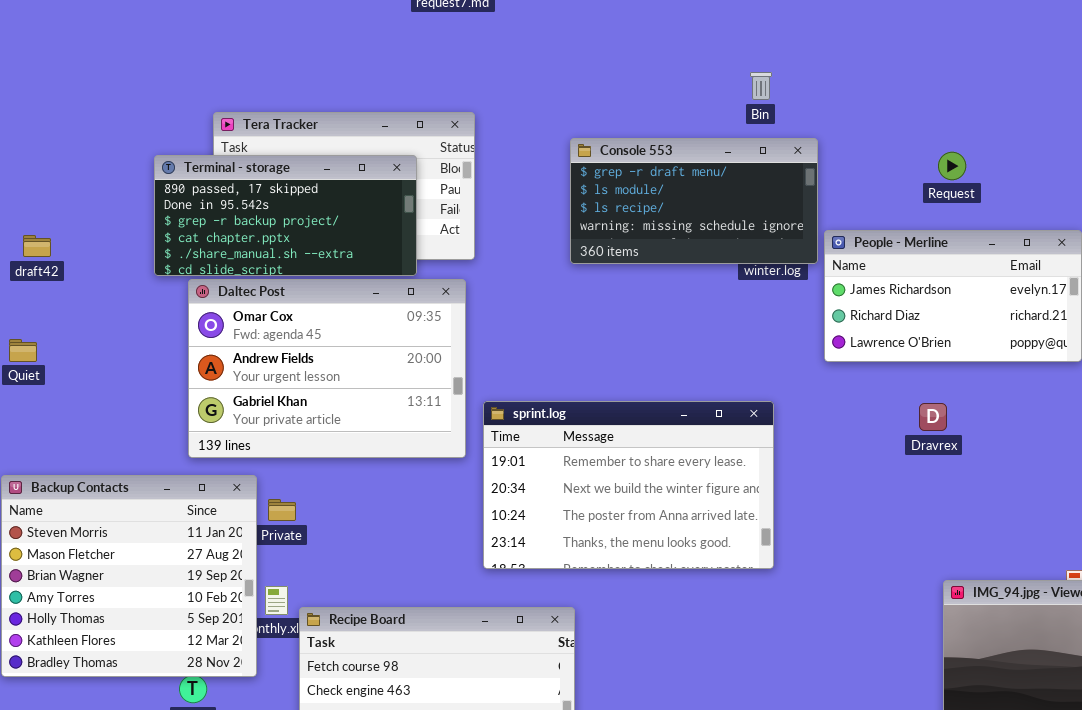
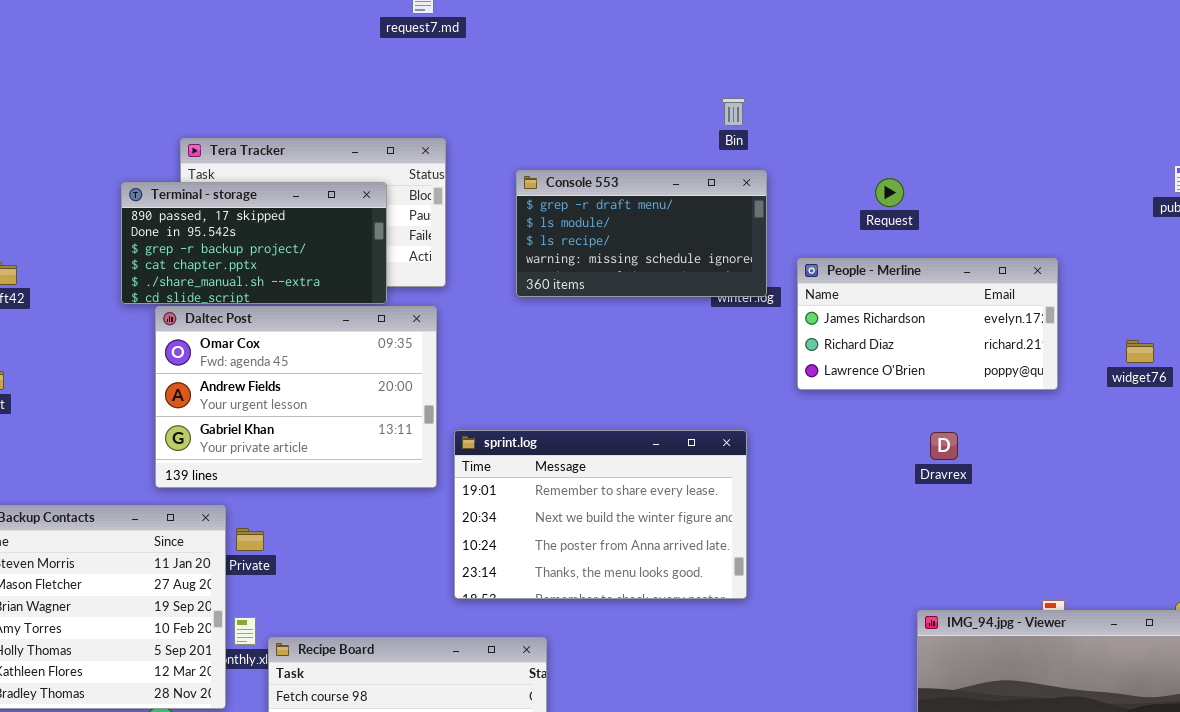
Console 553: [570,138,818,264] -> [516,170,767,297], moved
Request: [938,152,966,180] -> [875,178,904,207], moved
Dravrex: [919,403,947,431] -> [930,432,958,460], moved

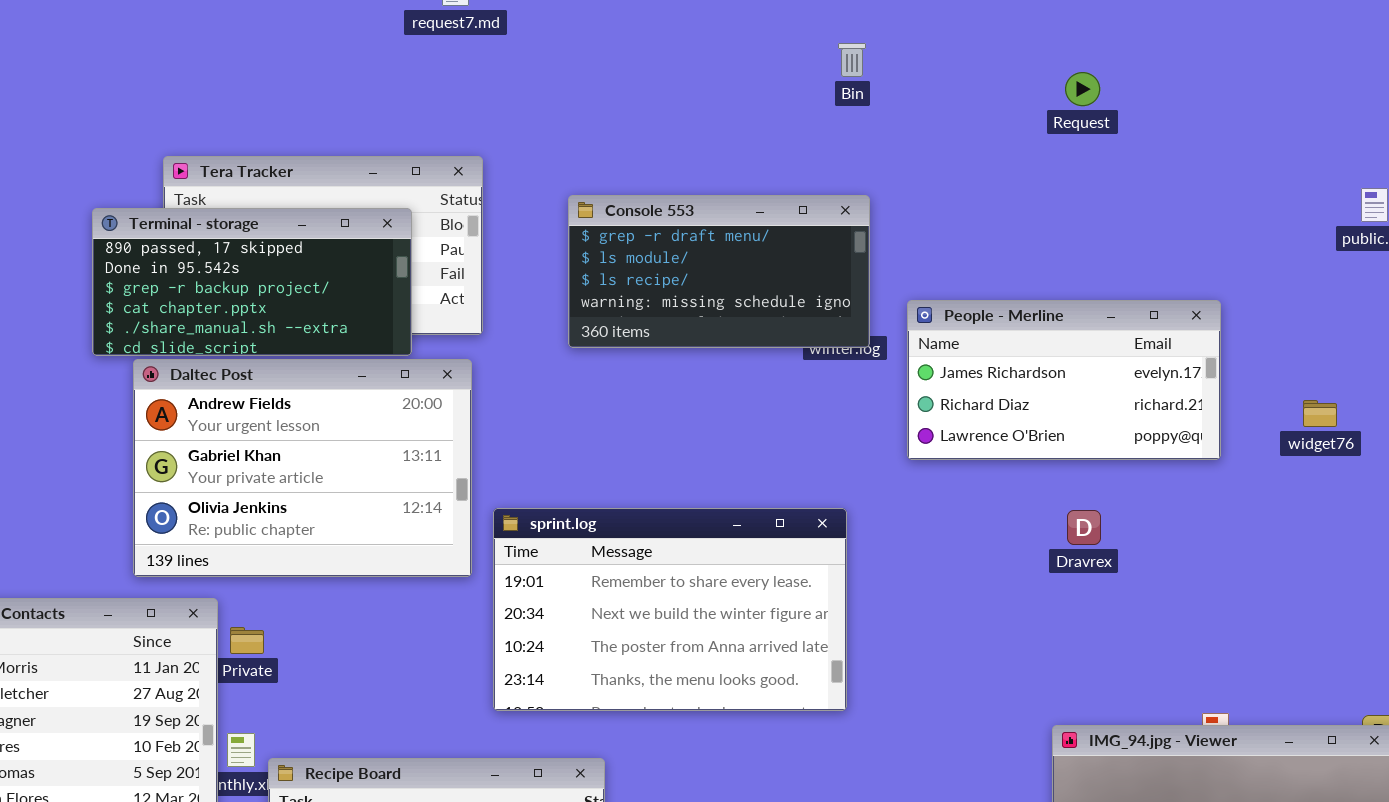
Bin: [722,98,745,126] -> [838,43,866,77], moved
Request: [875,178,904,207] -> [1065,72,1100,106], moved
Daltec Post: [155,306,437,488] -> [133,359,472,577], scrolled down 1 row

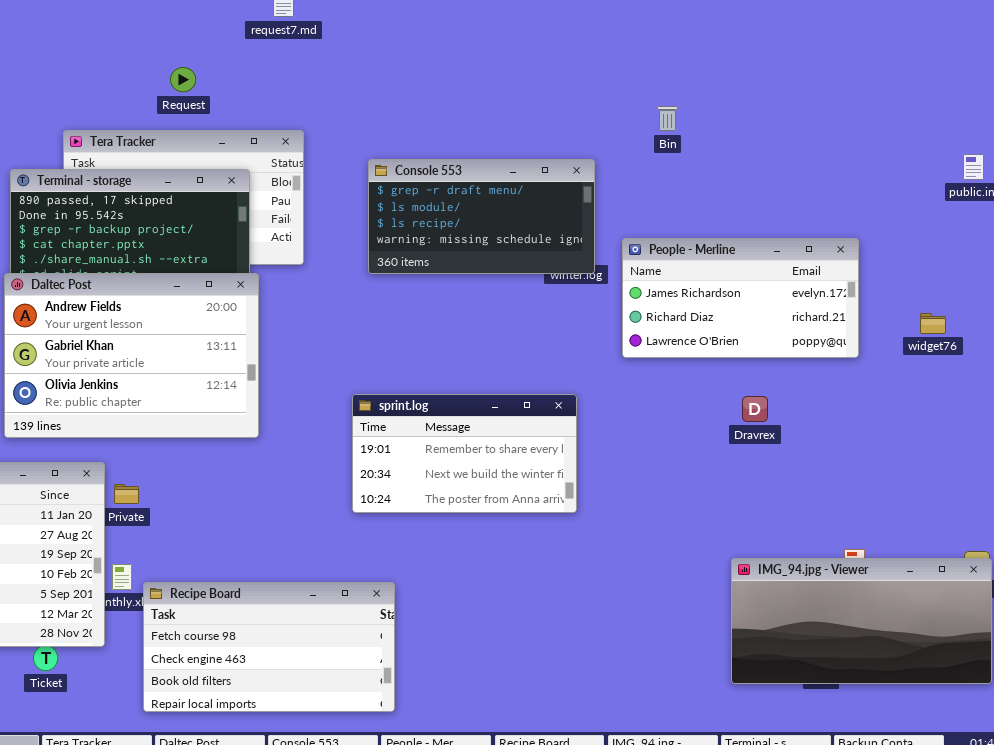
Bin: [838,43,866,77] -> [657,106,678,131], moved
Request: [1065,72,1100,106] -> [170,67,196,92], moved
Daltec Post: [133,359,472,577] -> [4,273,259,438], moved
sprint.log: [493,508,847,711] -> [352,394,577,513], resized

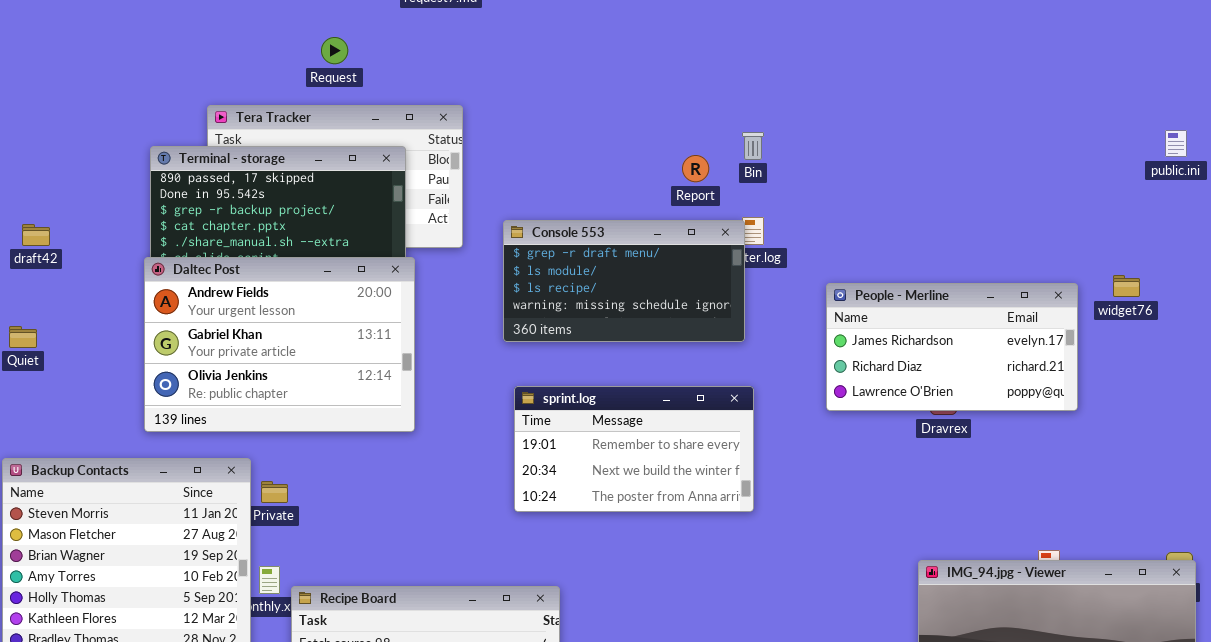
Bin: [657,106,678,131] -> [742,132,764,160], moved
Console 553: [368,159,595,274] -> [503,220,745,342], moved
People - Merline: [622,238,859,358] -> [826,283,1078,411], moved
widget76: [920,313,946,334] -> [1113,275,1140,297], moved

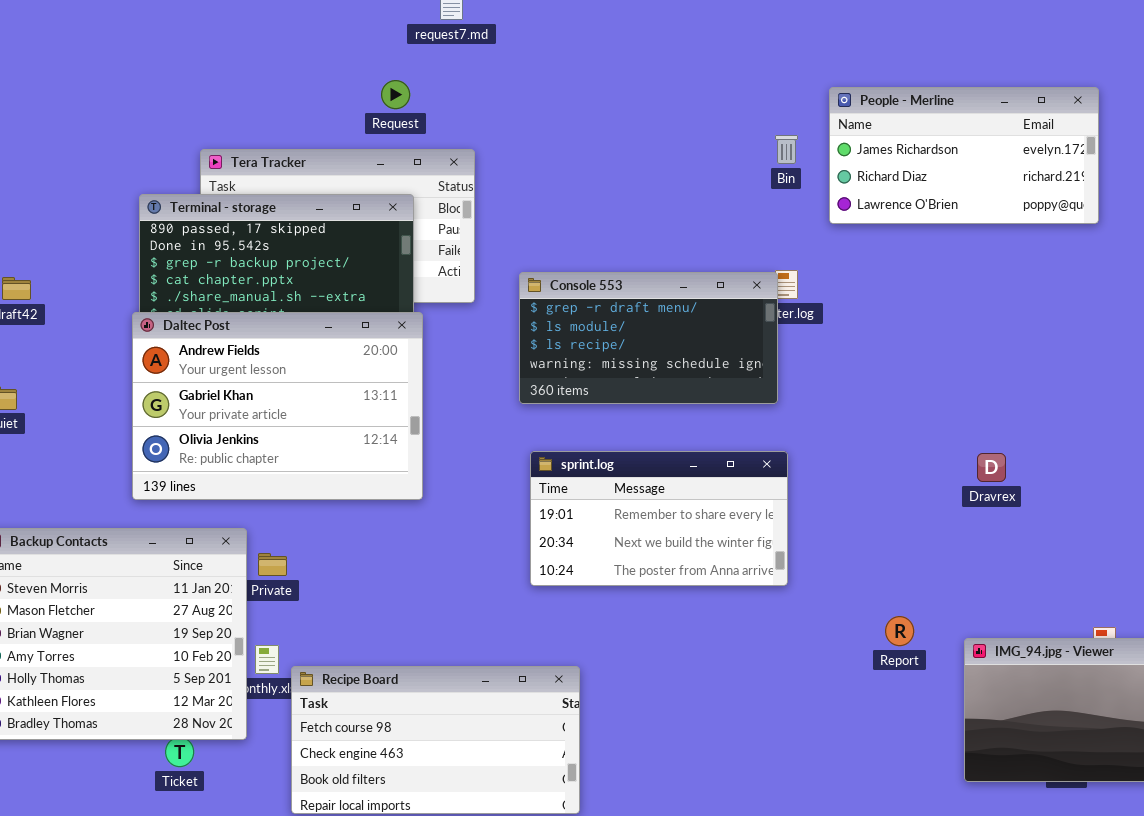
Request: [321,37,348,64] -> [381,80,410,109], moved
Bin: [742,132,764,160] -> [775,135,798,164], moved
Report: [682,155,709,182] -> [885,616,914,646], moved
People - Merline: [826,283,1078,411] -> [829,87,1099,224], moved

